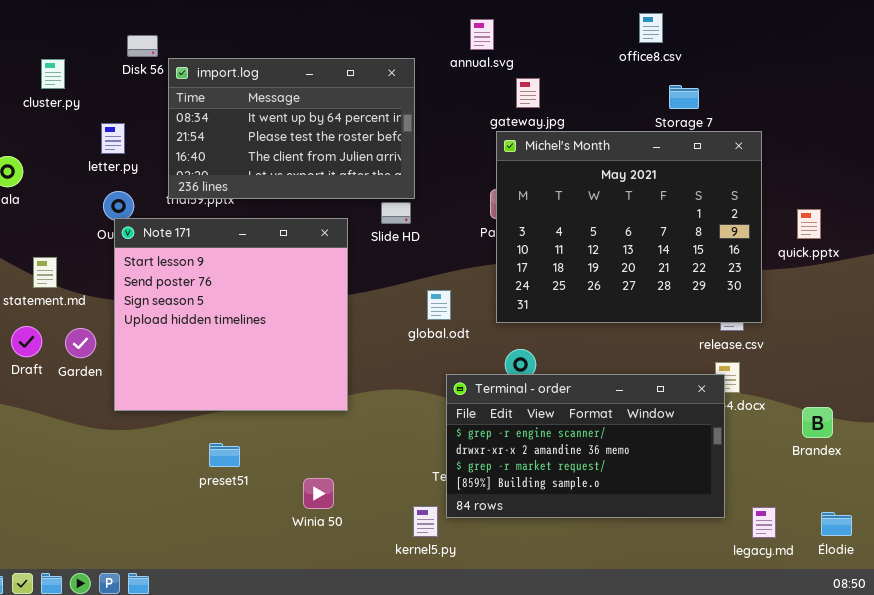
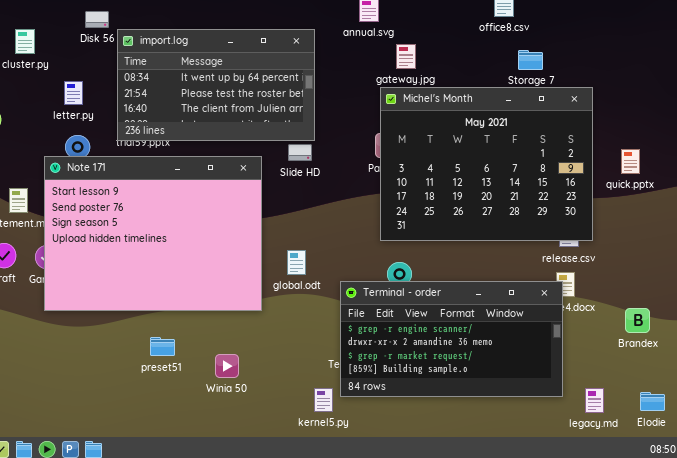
Note 171: [114,218,348,411] -> [44,156,262,311], resized
global.odt: [427,290,451,320] -> [287,250,306,275], moved
Winia 50: [303,478,334,509] -> [215,354,239,378], moved

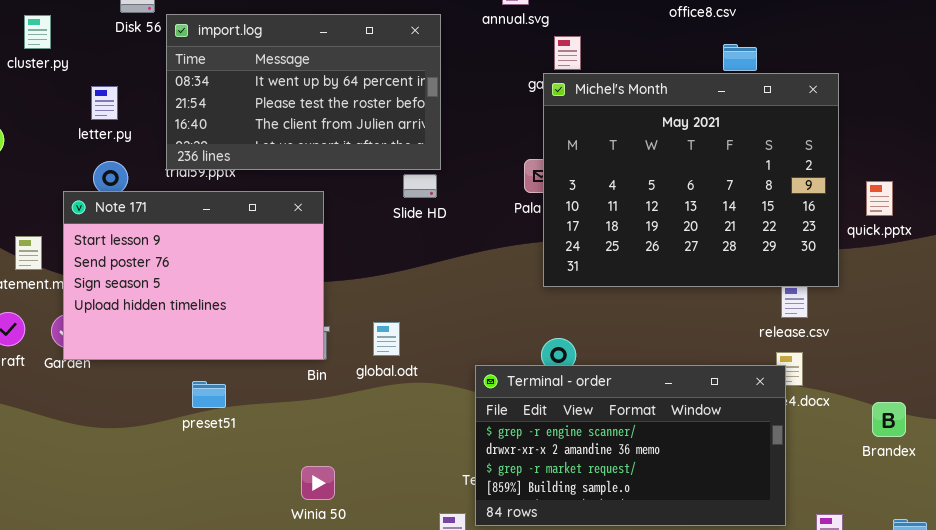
Michel's Month: [380,87,593,241] -> [543,73,839,287], moved
Note 171: [44,156,262,311] -> [63,191,324,360], resized
global.odt: [287,250,306,275] -> [373,322,400,356], moved
preset51: [150,337,175,356] -> [192,381,226,408], moved

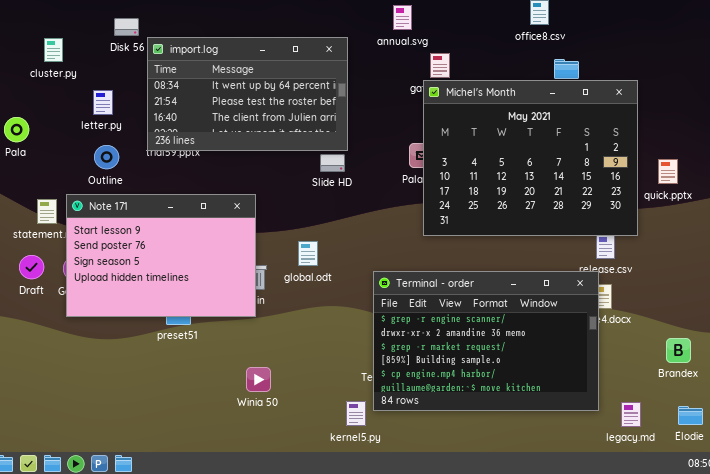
Note 171: [63,191,324,360] -> [66,194,256,317], moved
global.odt: [373,322,400,356] -> [298,241,318,266], moved
Terminal - order: [475,365,786,526] -> [373,271,599,411], resized
Brandex: [872,402,906,437] -> [666,338,691,363], moved

